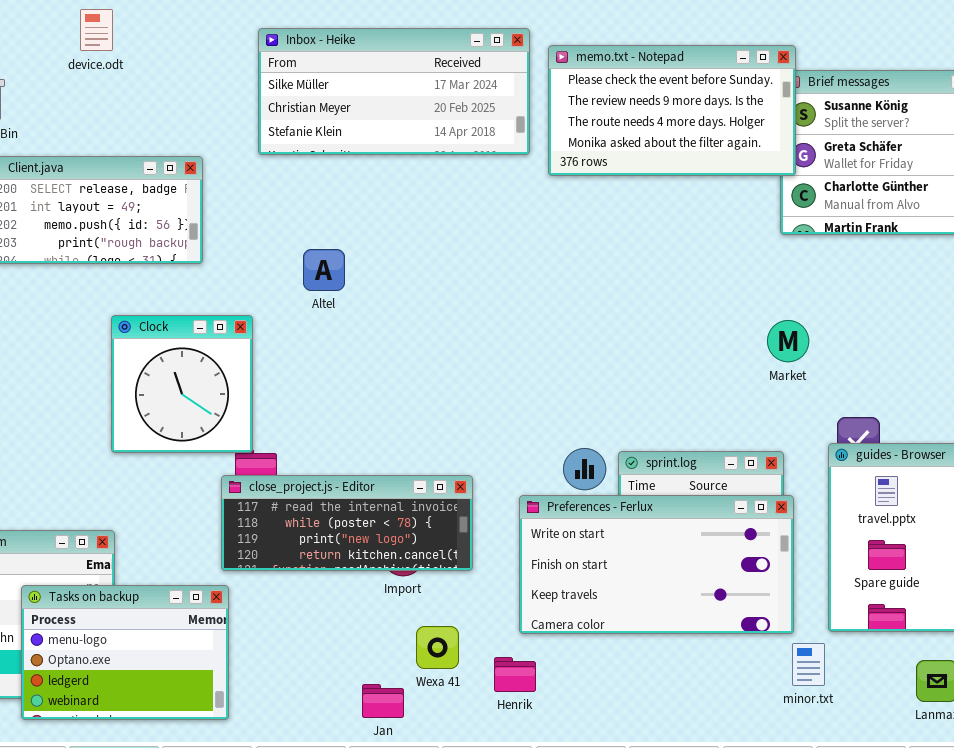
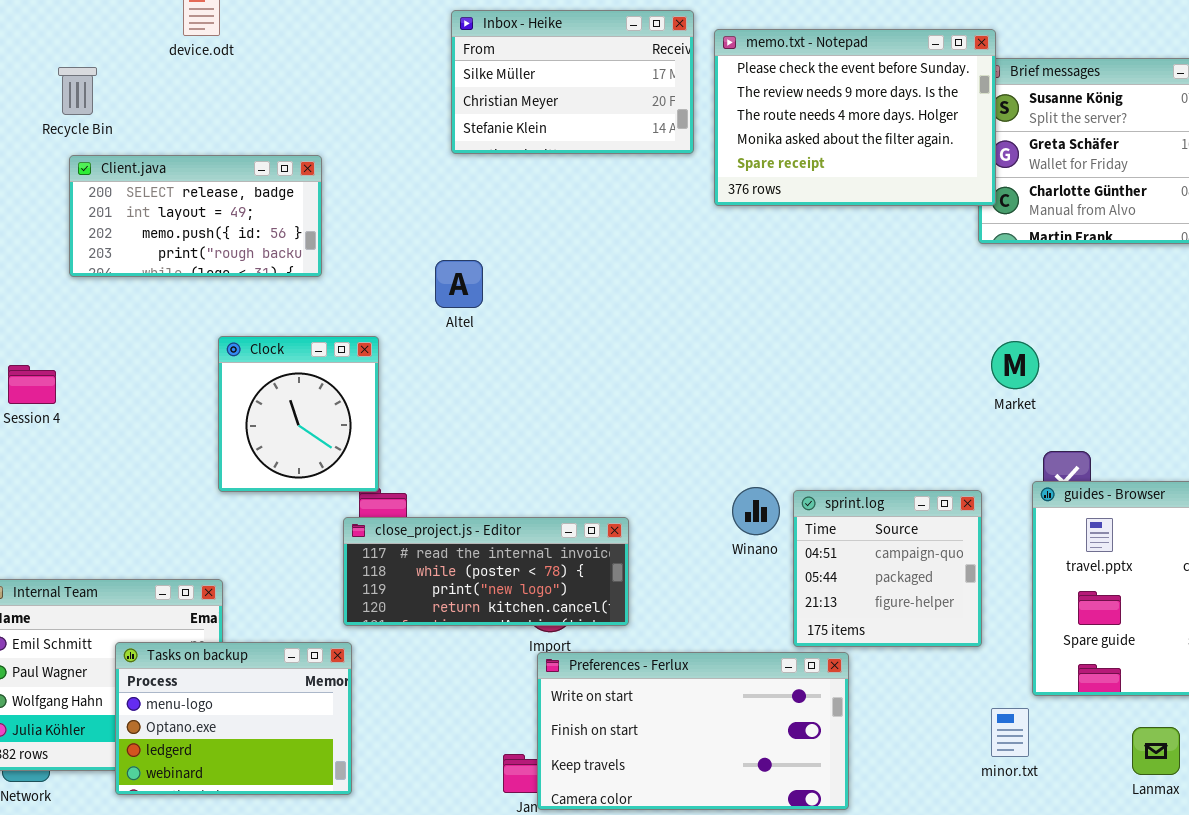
Inbox - Heike: [258,28,530,155] -> [451,10,694,154], resized
memo.txt - Notepad: [548,45,796,176] -> [714,29,996,206], resized
Market: [767,320,809,362] -> [991,341,1039,389], moved
Preferences - Ferlux: [519,495,794,634] -> [537,652,849,810], moved

